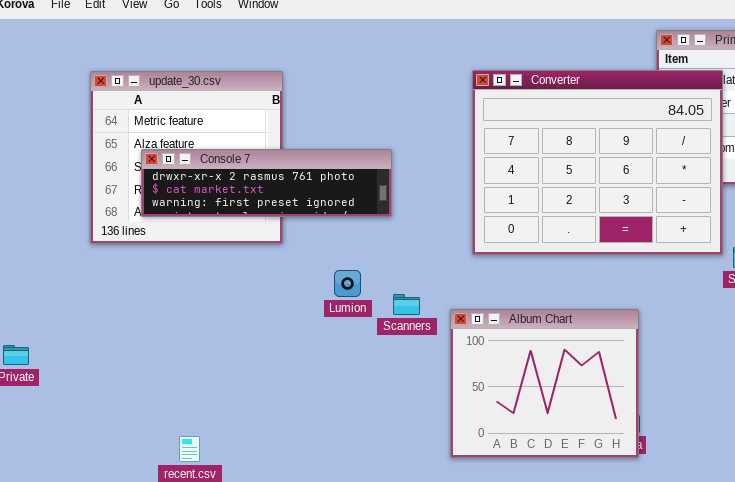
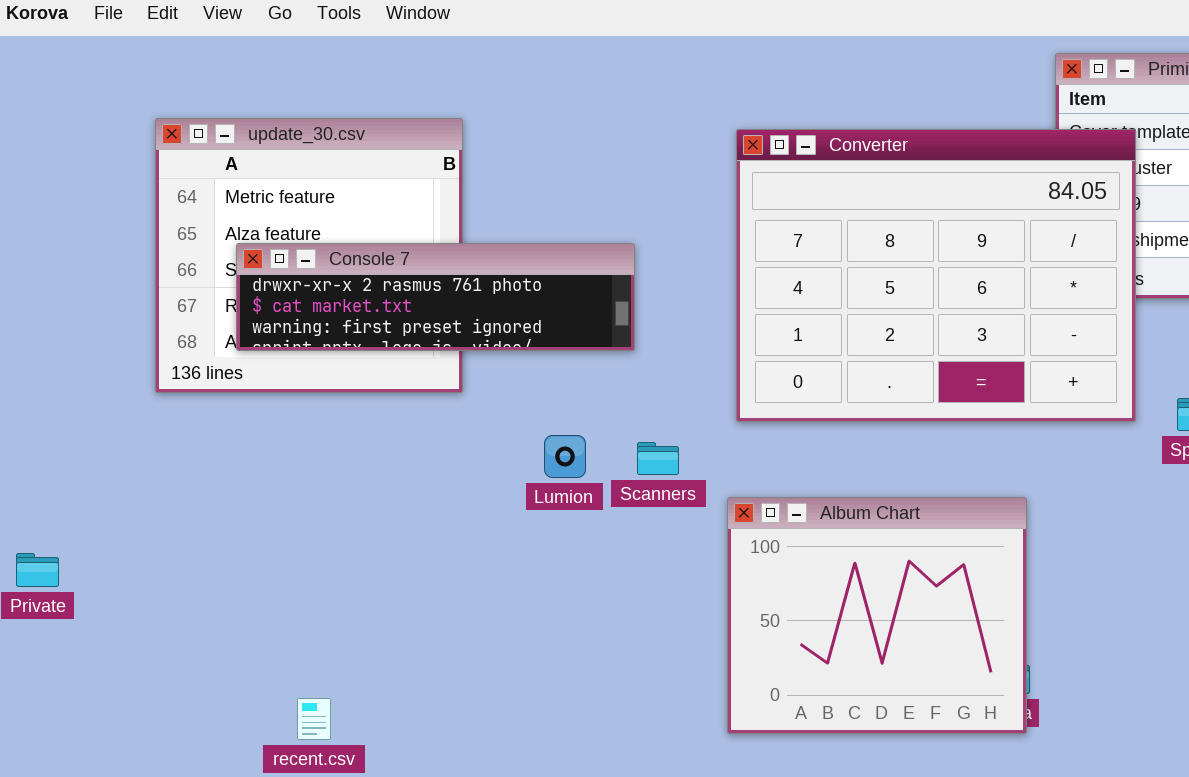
Converter: [472,70,723,255] -> [736,129,1136,422], moved
Scanners: [393,294,420,315] -> [637,442,679,475], moved

